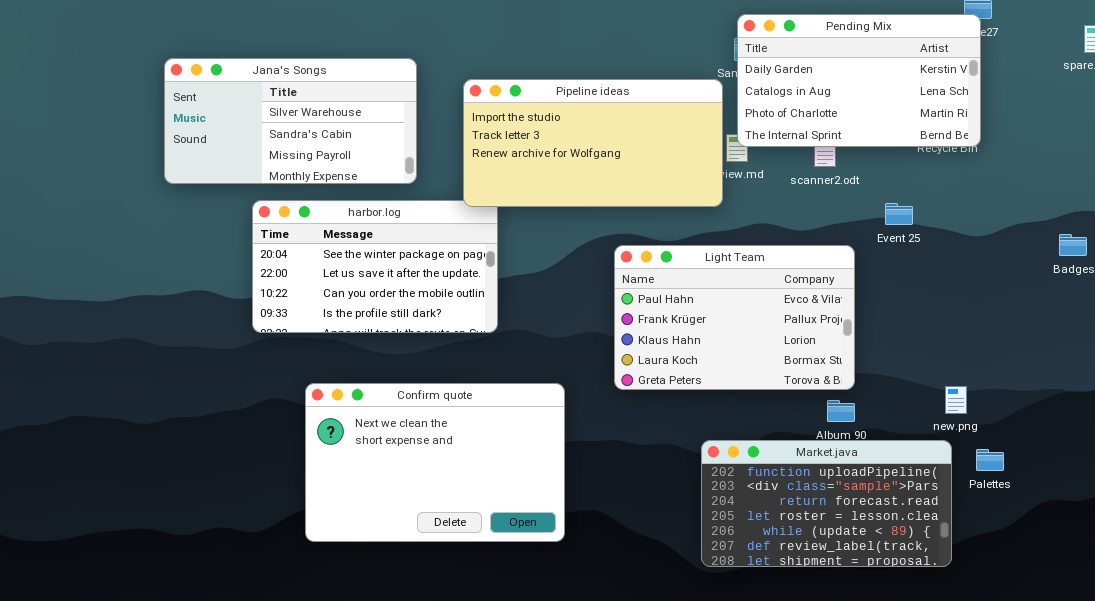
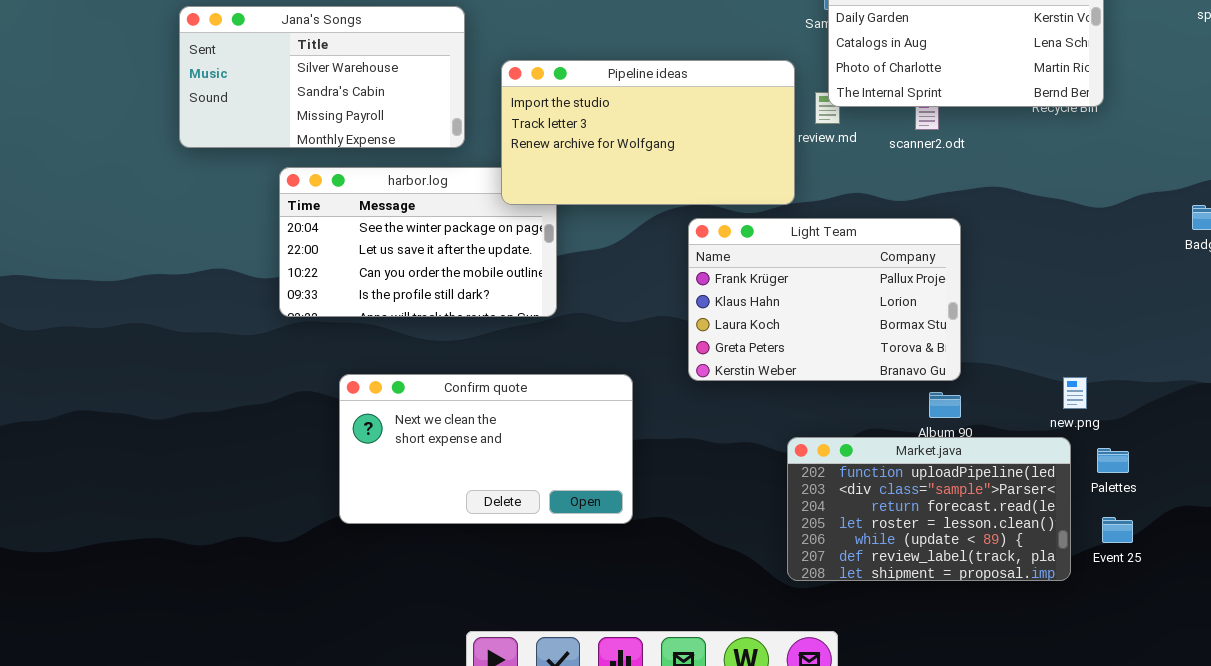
Pipeline ideas: [463,79,723,207] -> [501,60,795,205], moved
Event 25: [885,203,913,225] -> [1102,517,1133,543], moved
Light Team: [614,245,855,390] -> [688,218,961,381], scrolled down 1 row
Confirm quote: [305,383,565,542] -> [339,374,633,524], resized

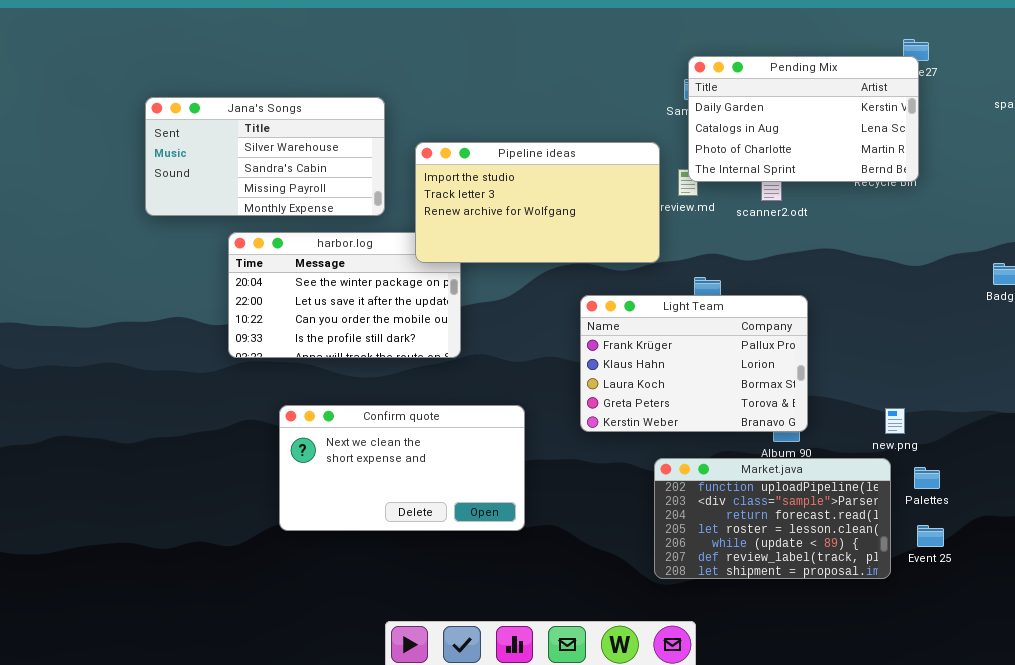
Light Team: [688,218,961,381] -> [580,295,808,432], moved

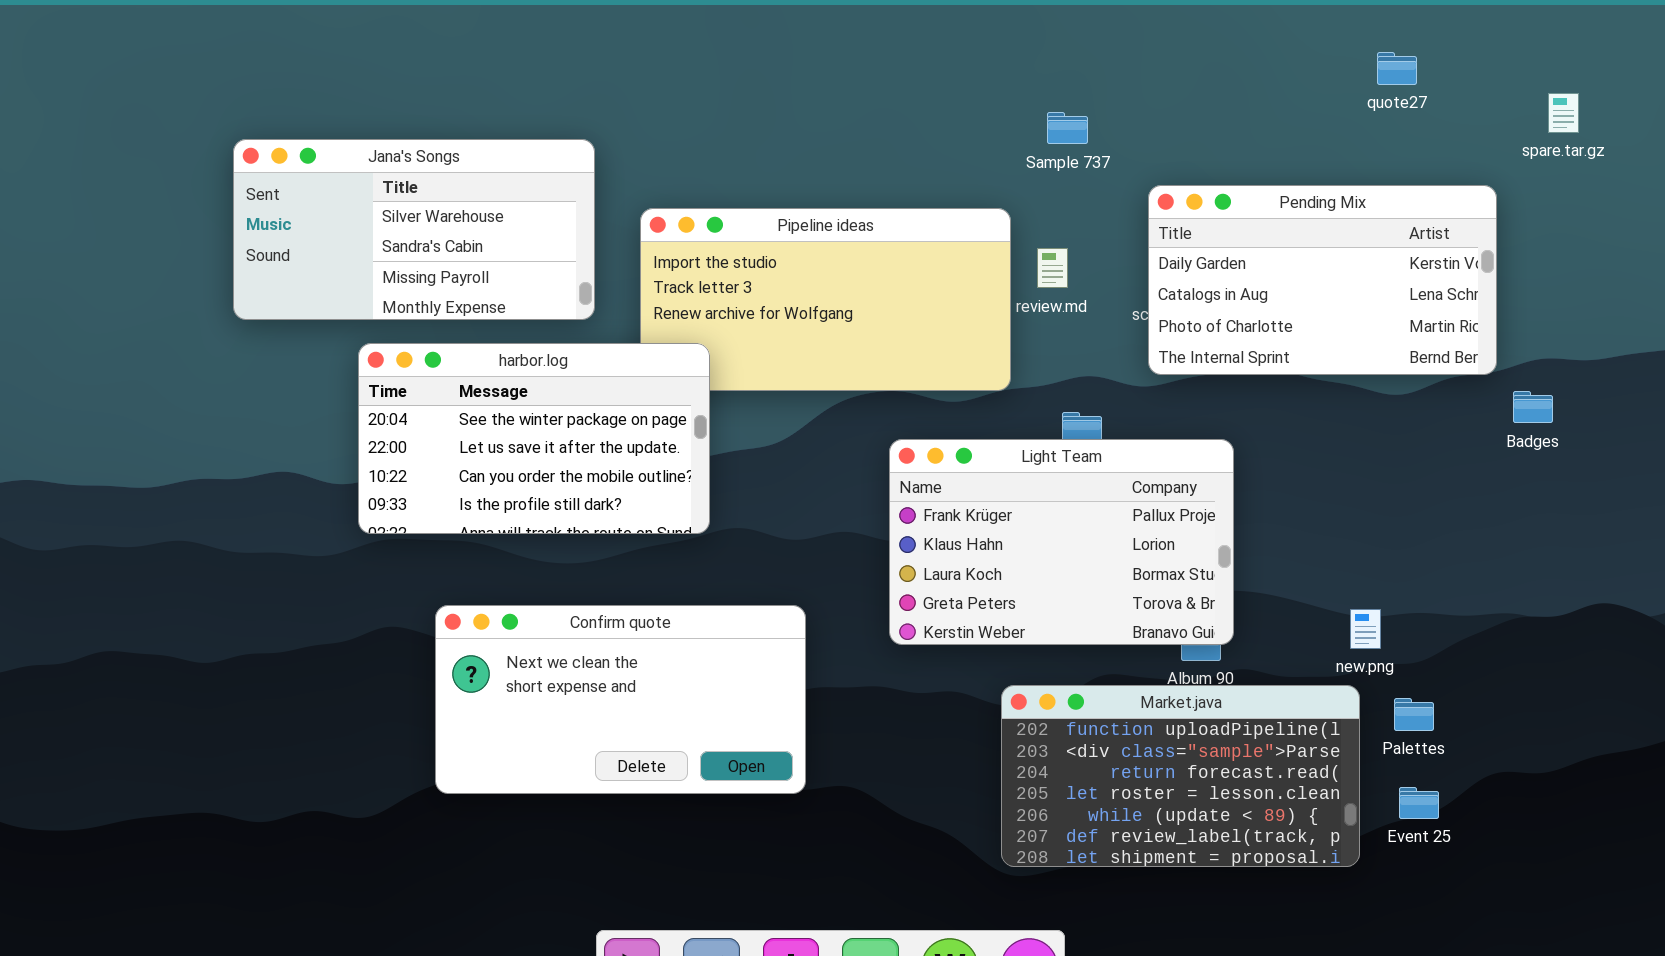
Pending Mix: [688,56,919,182] -> [1148,185,1497,375], moved
harbor.log: [228,232,461,358] -> [358,343,710,534], raised

